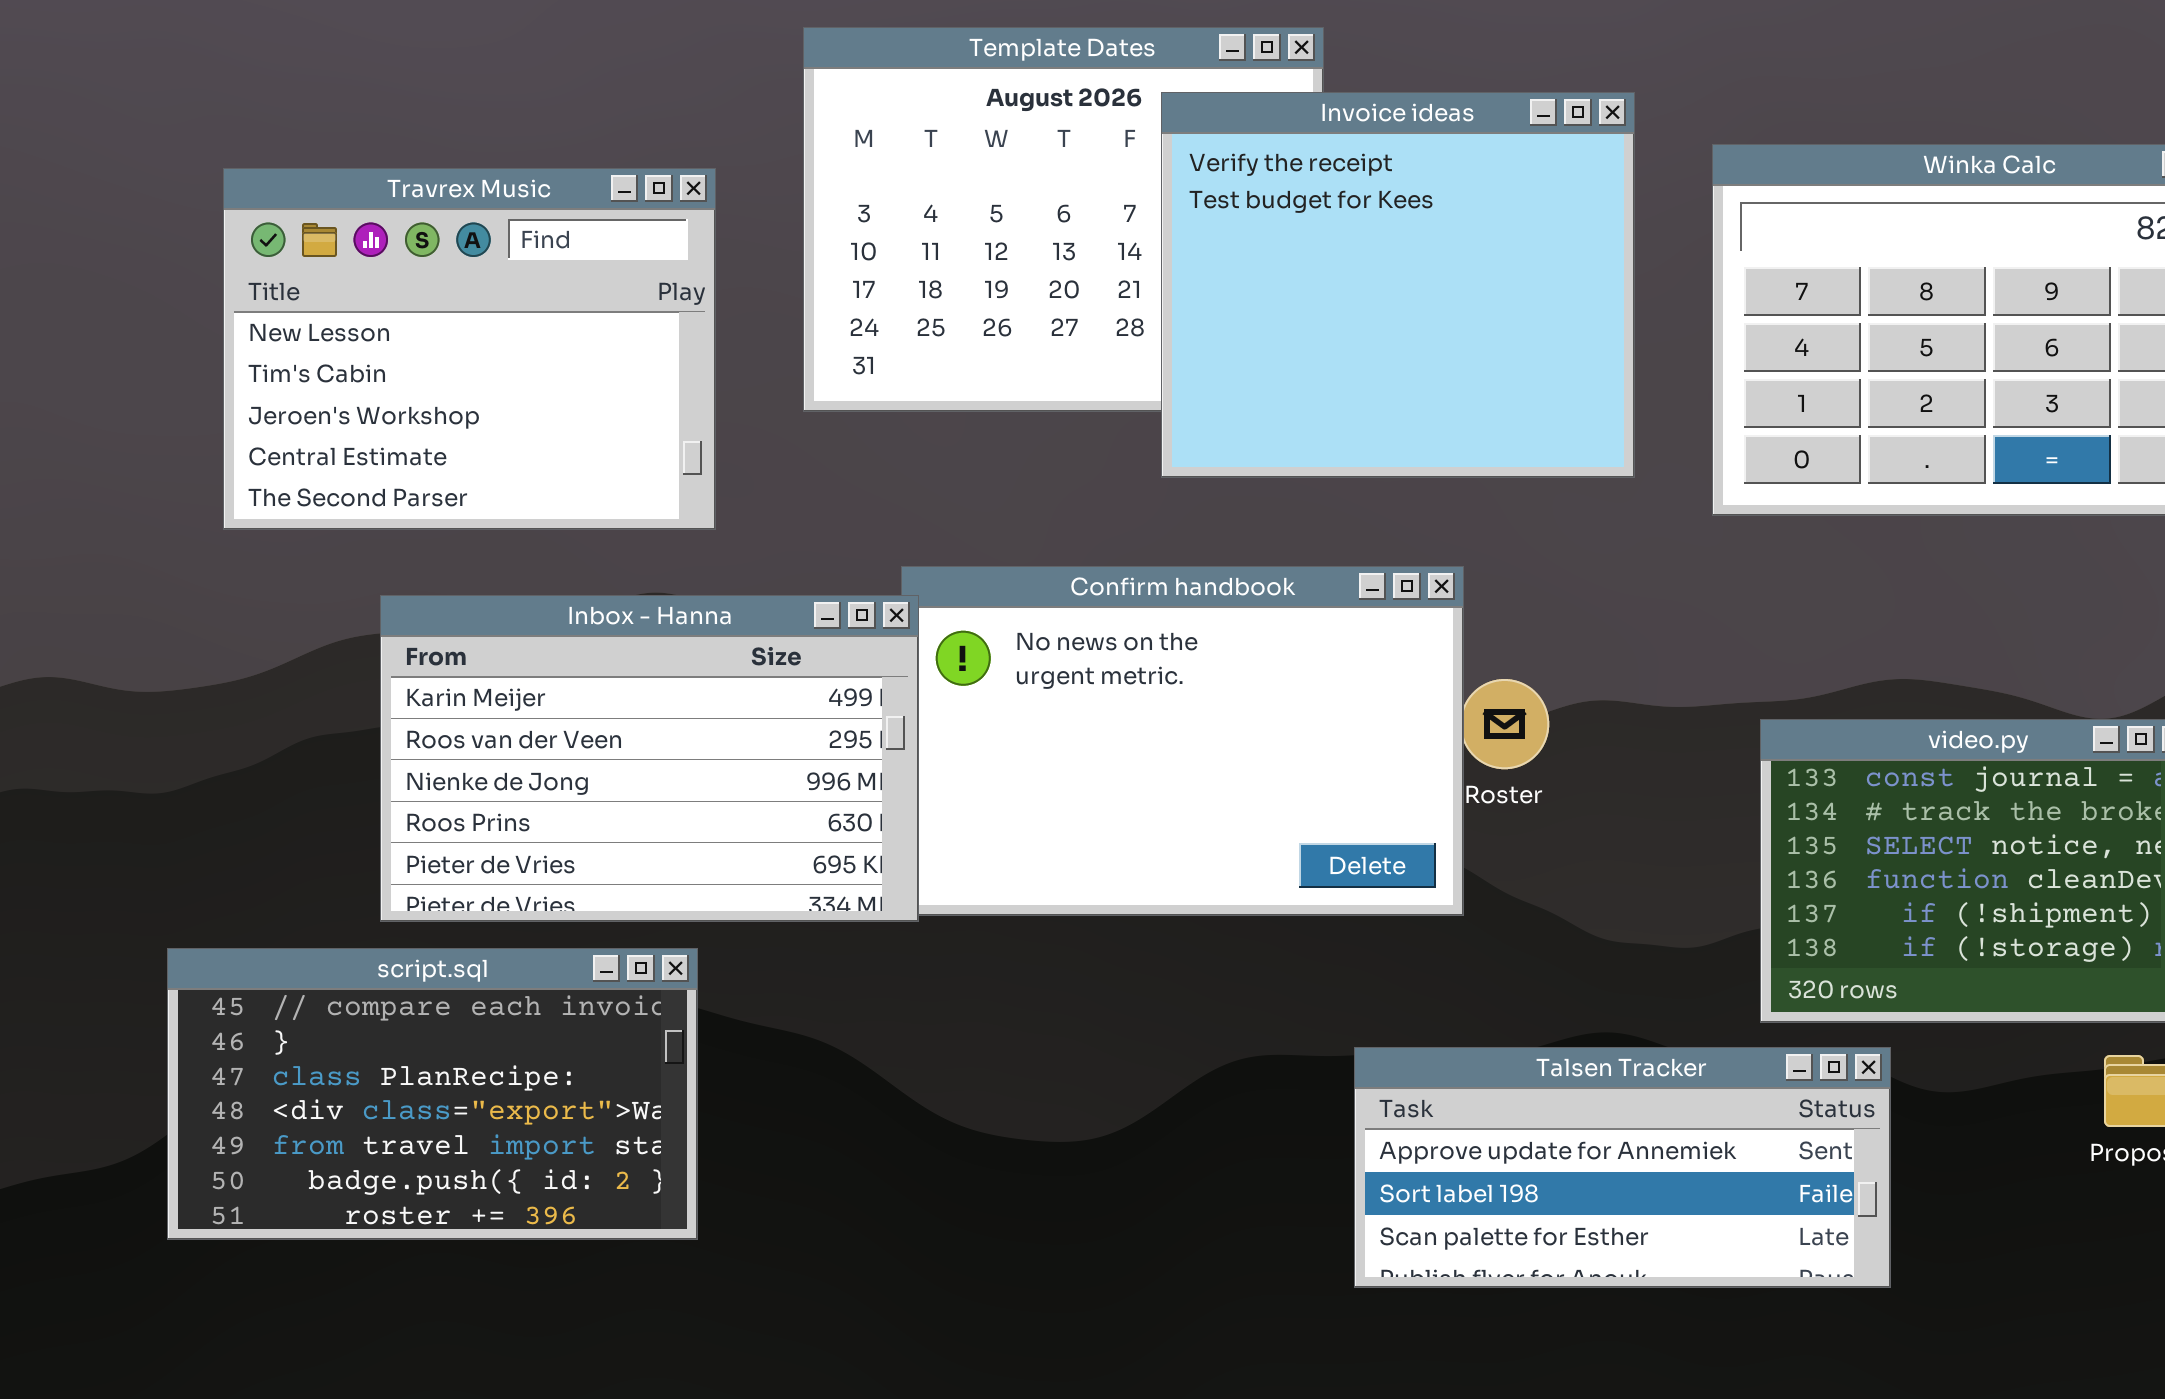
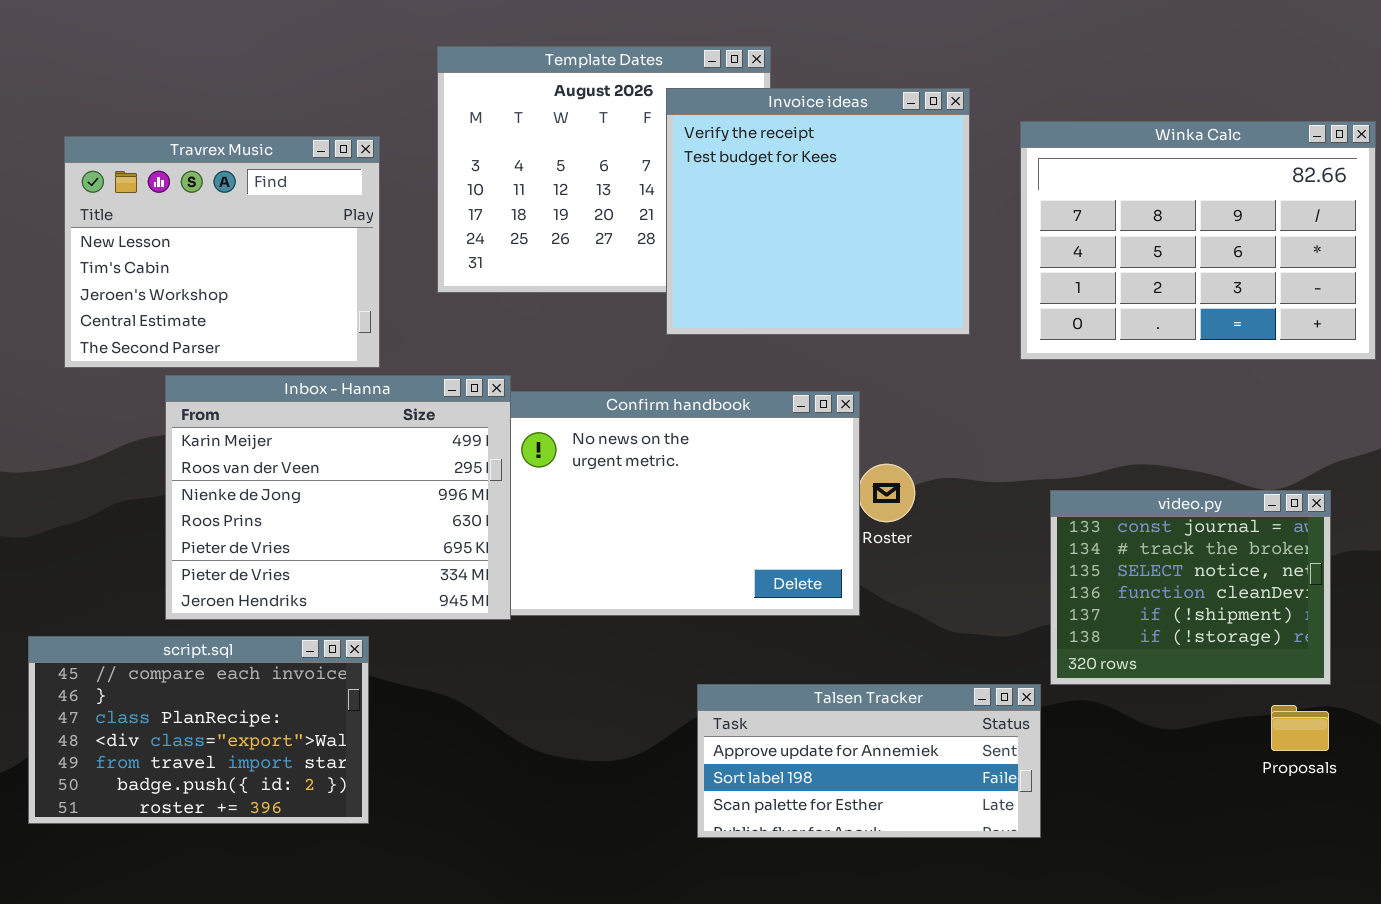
Inbox - Hanna: [380,595,919,922] -> [165,375,511,620], resized
Talsen Tracker: [1354,1047,1891,1288] -> [697,684,1041,838], moved

